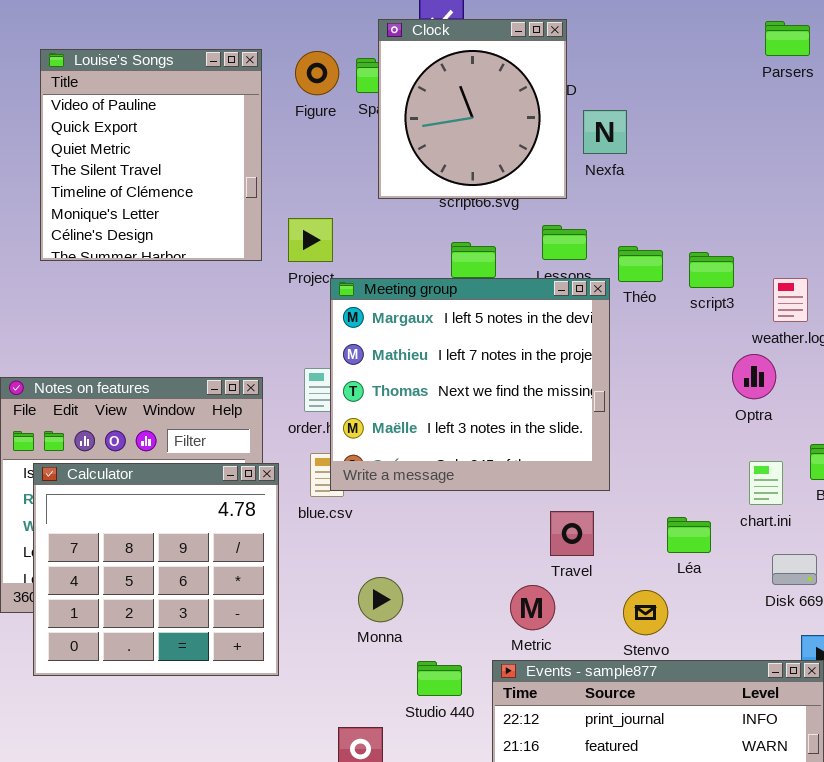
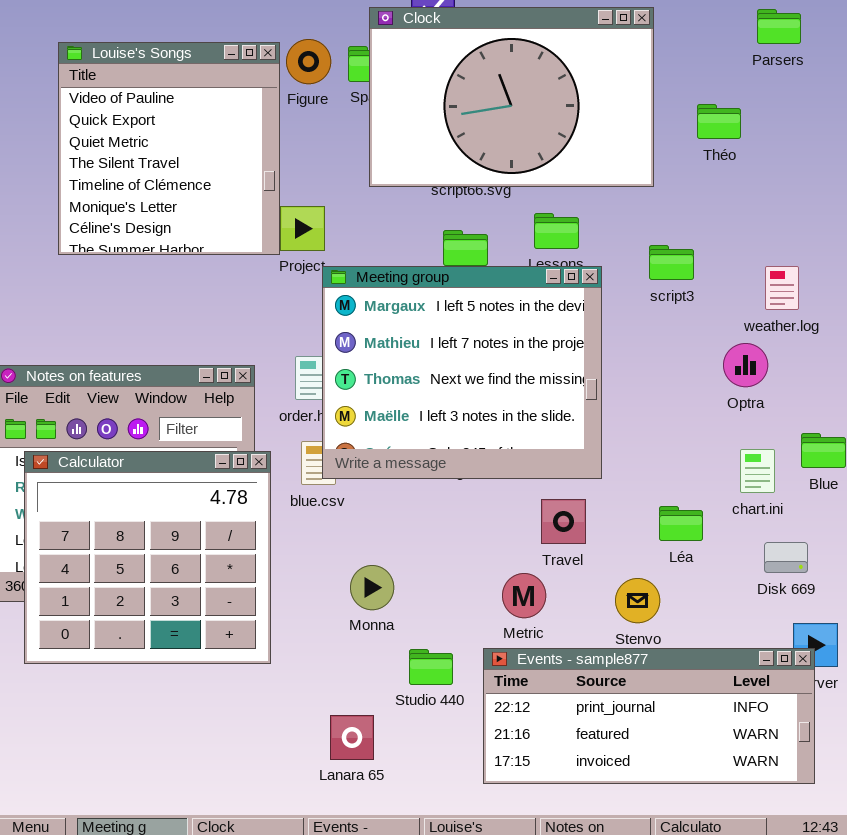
Clock: [378,19,567,199] -> [369,7,654,187], resized
Louise's Songs: [40,49,262,261] -> [58,42,280,255], moved
Théo: [618,246,663,282] -> [697,104,741,139], moved
script3: [689,252,734,288] -> [649,245,694,280], moved

